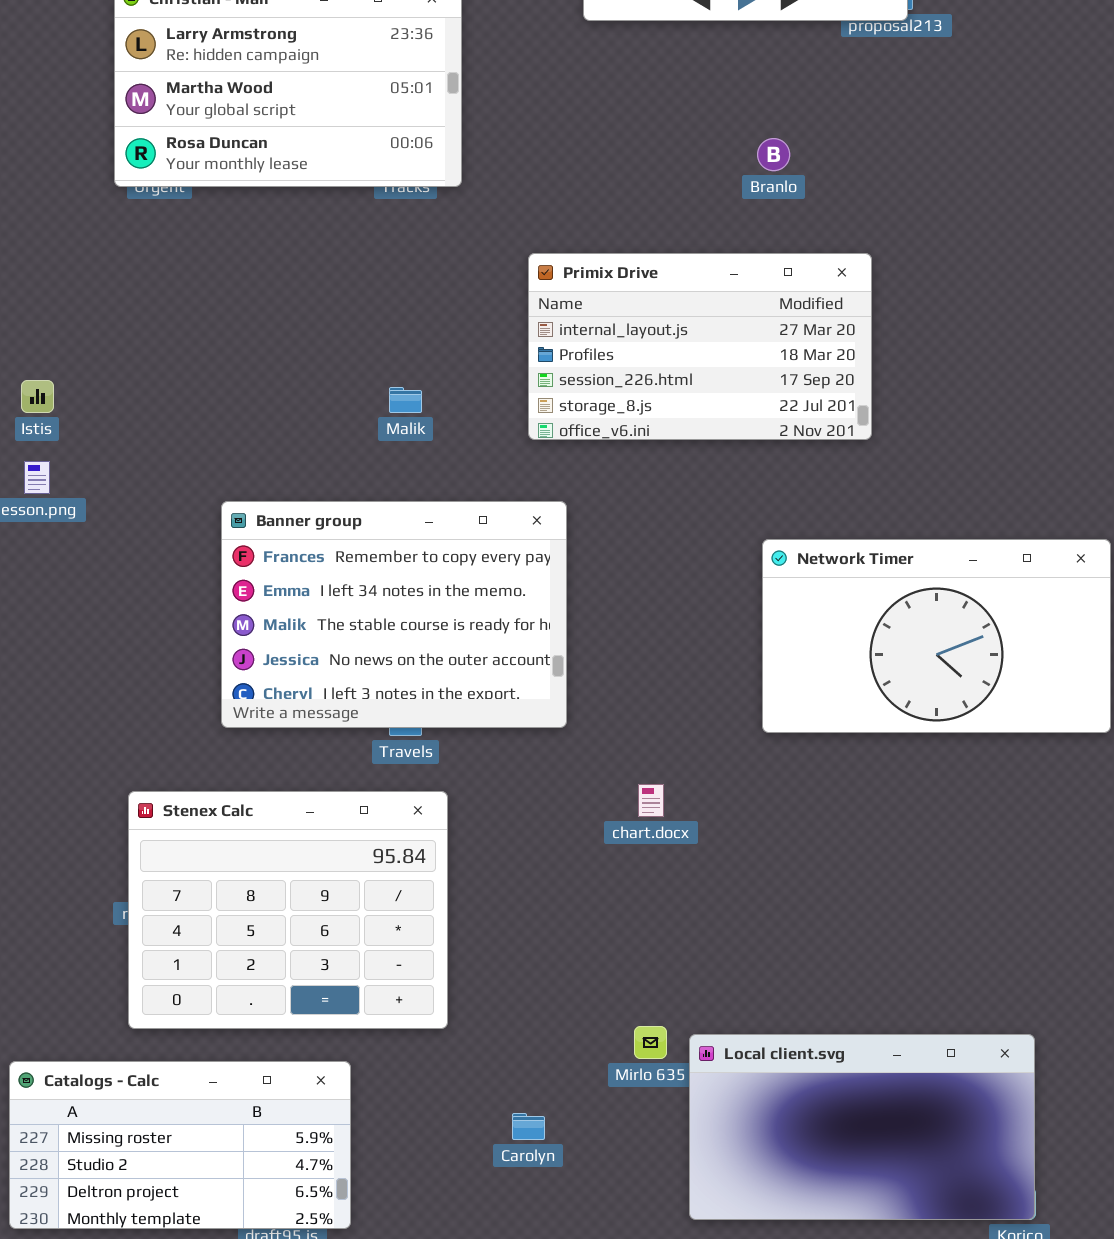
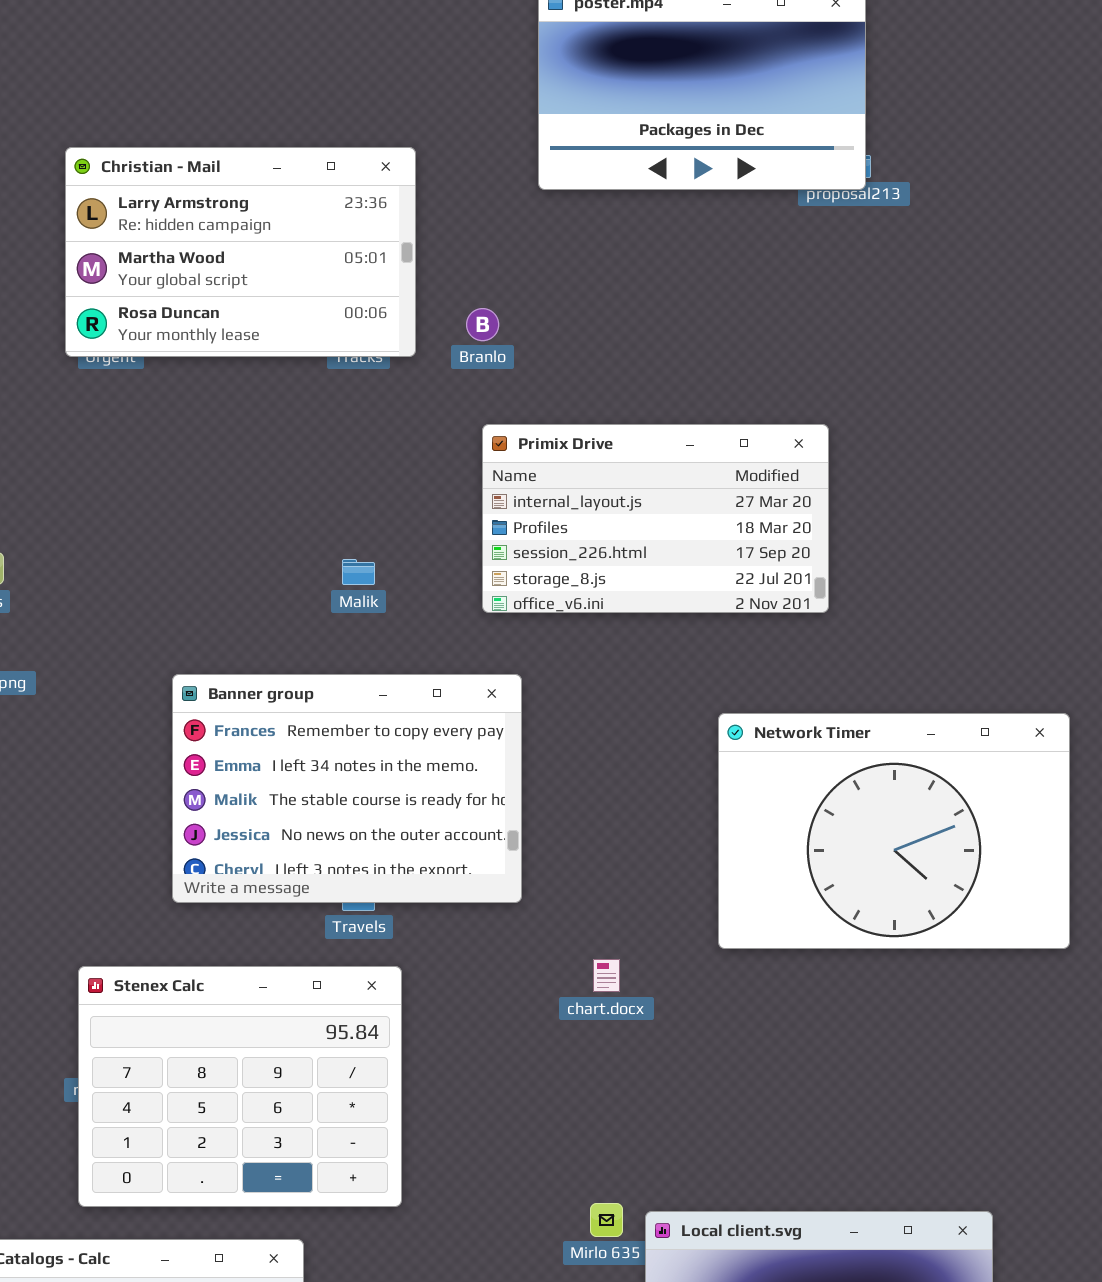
Branlo: [757,138,790,171] -> [466,308,499,341], moved
Network Timer: [762,539,1111,733] -> [718,713,1070,949], resized

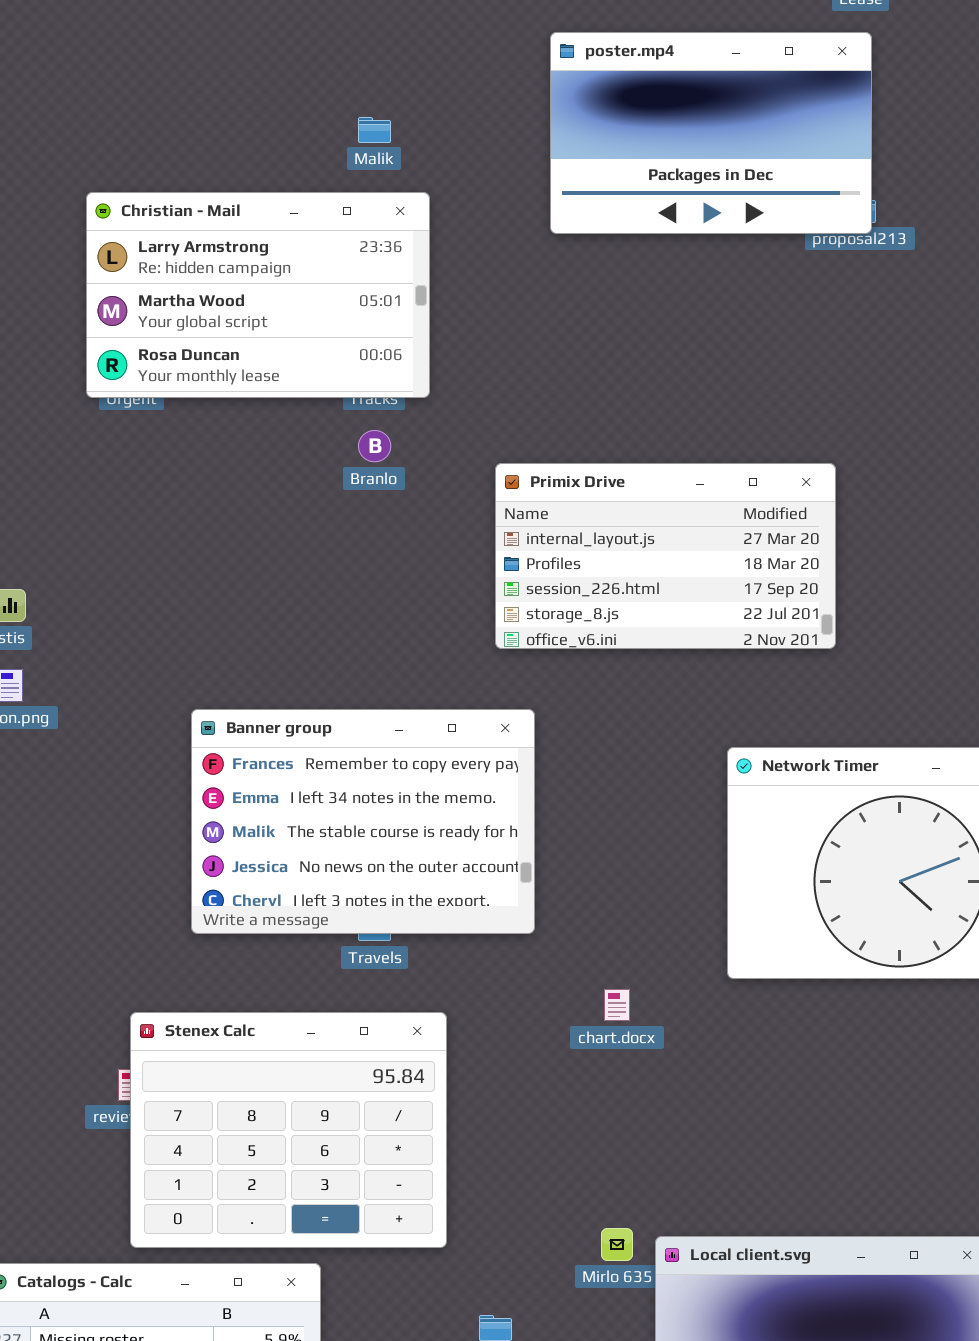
Branlo: [466,308,499,341] -> [358,430,391,462], moved
Malik: [342,559,375,585] -> [358,117,391,143], moved
Stenex Calc: [78,966,402,1207] -> [130,1012,447,1248], moved

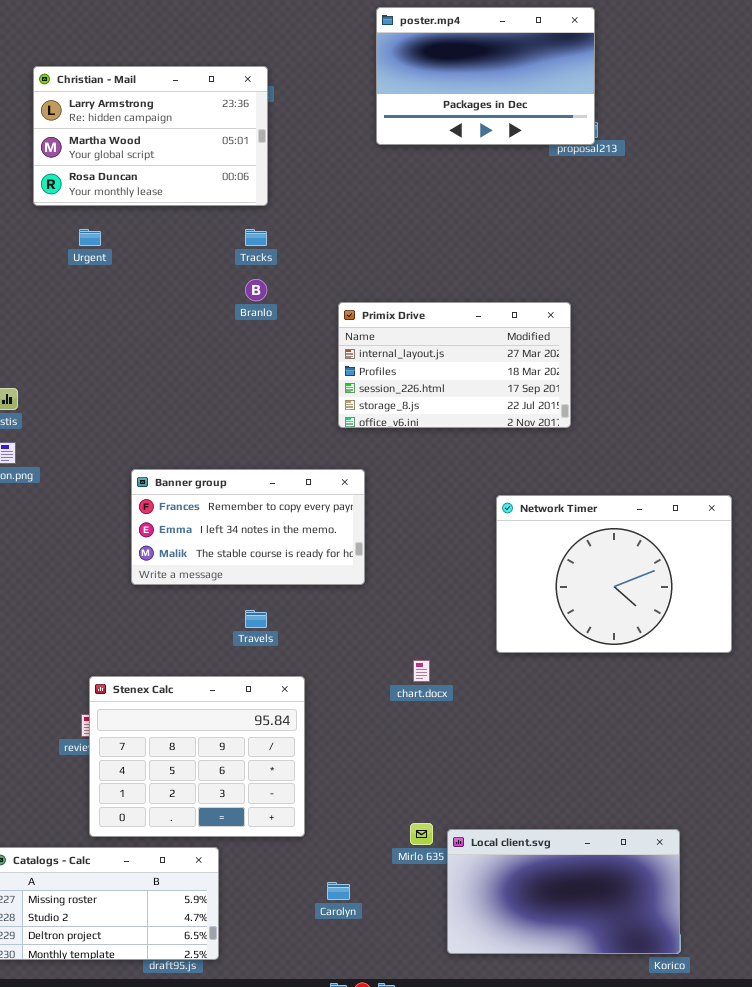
Christian - Mail: [86,192,430,398] -> [33,66,268,206], moved
Banner group: [191,709,535,934] -> [131,469,365,585], resized

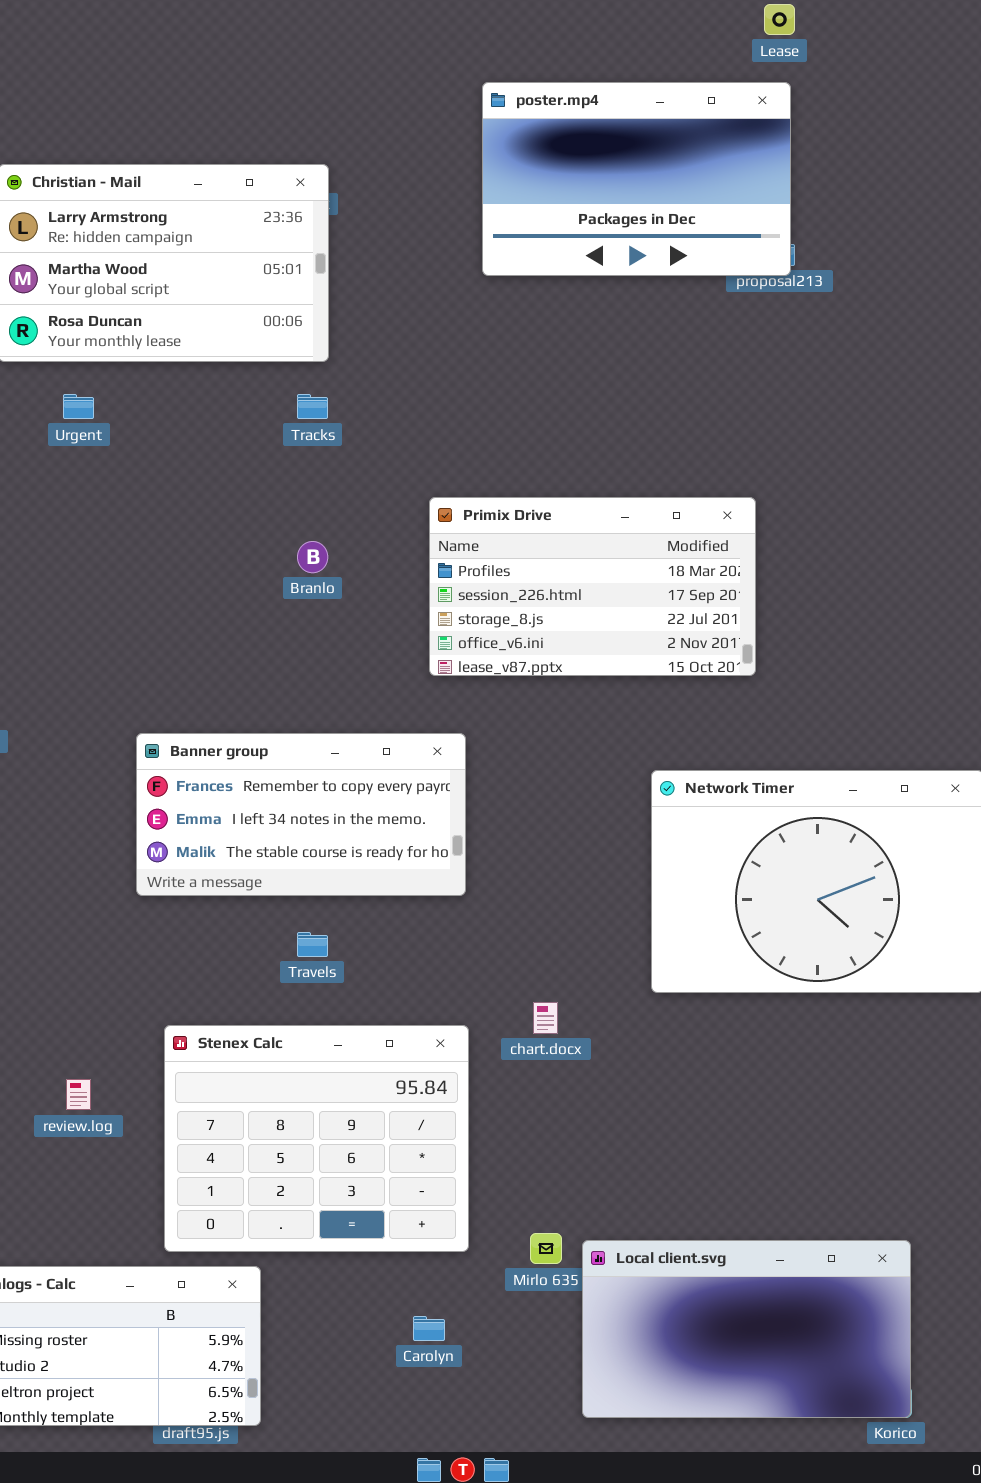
Branlo: [245,279,267,301] -> [297,541,328,573], moved
Primix Drive: [338,302,571,428] -> [429,497,756,676], scrolled down 1 row
Stenex Calc: [89,676,305,837] -> [164,1025,469,1252], moved

